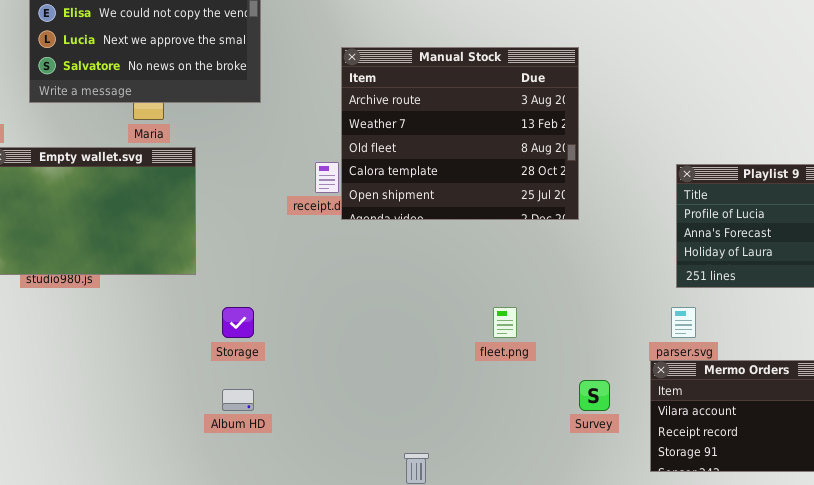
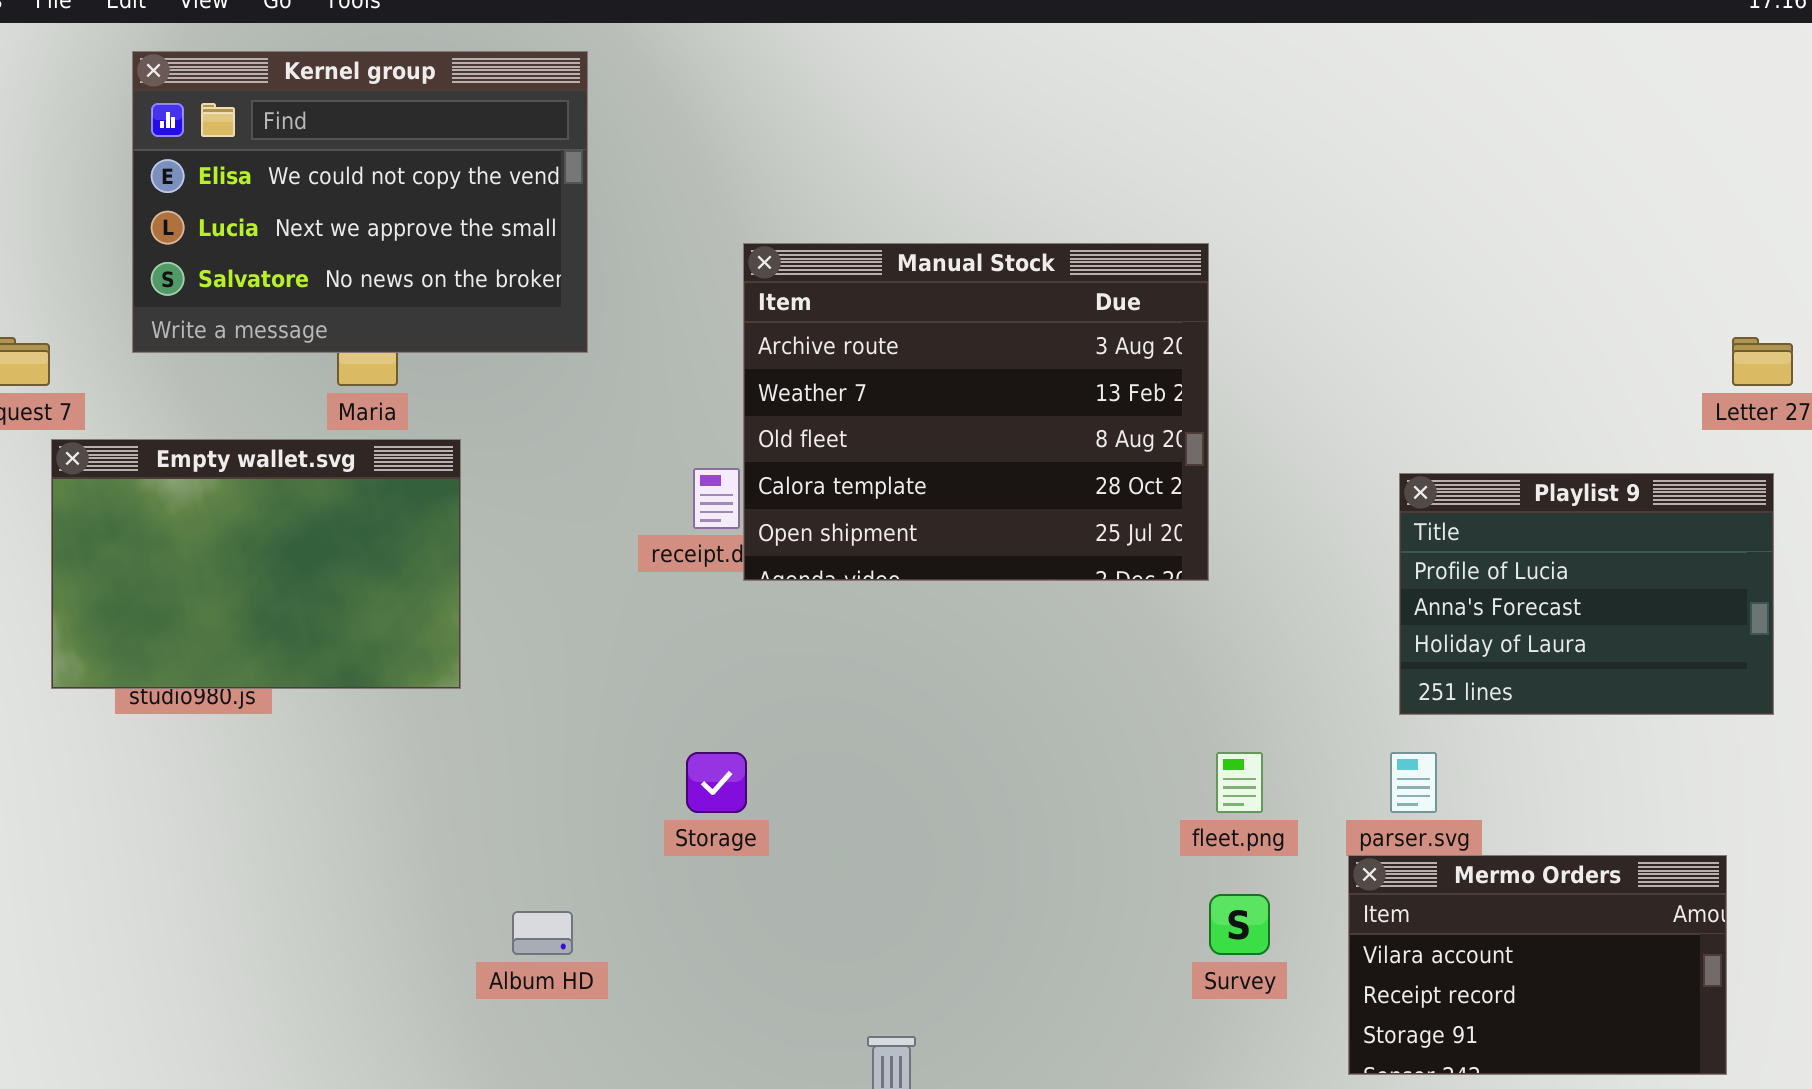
Storage: [222,307,254,338] -> [686,752,747,813], moved
fleet.png: [493,307,517,338] -> [1216,752,1263,813], moved

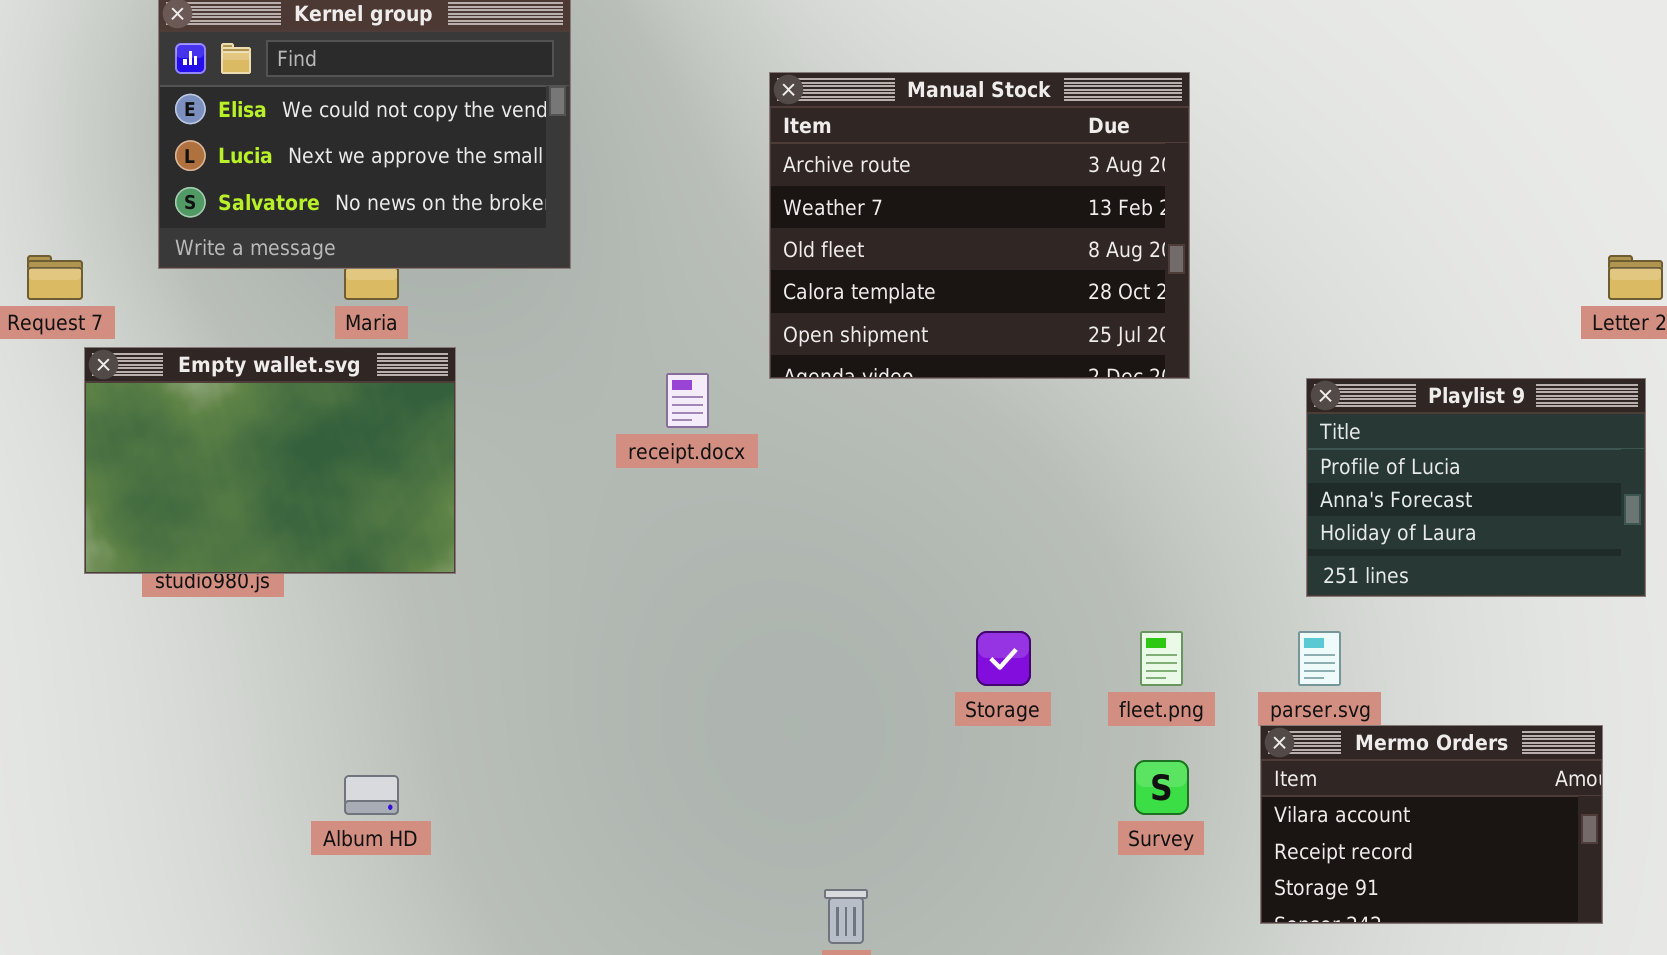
Manual Stock: [743,243,1209,581] -> [769,72,1190,379], moved
Storage: [686,752,747,813] -> [976,631,1031,686], moved
Album HD: [512,911,573,955] -> [344,775,399,815], moved

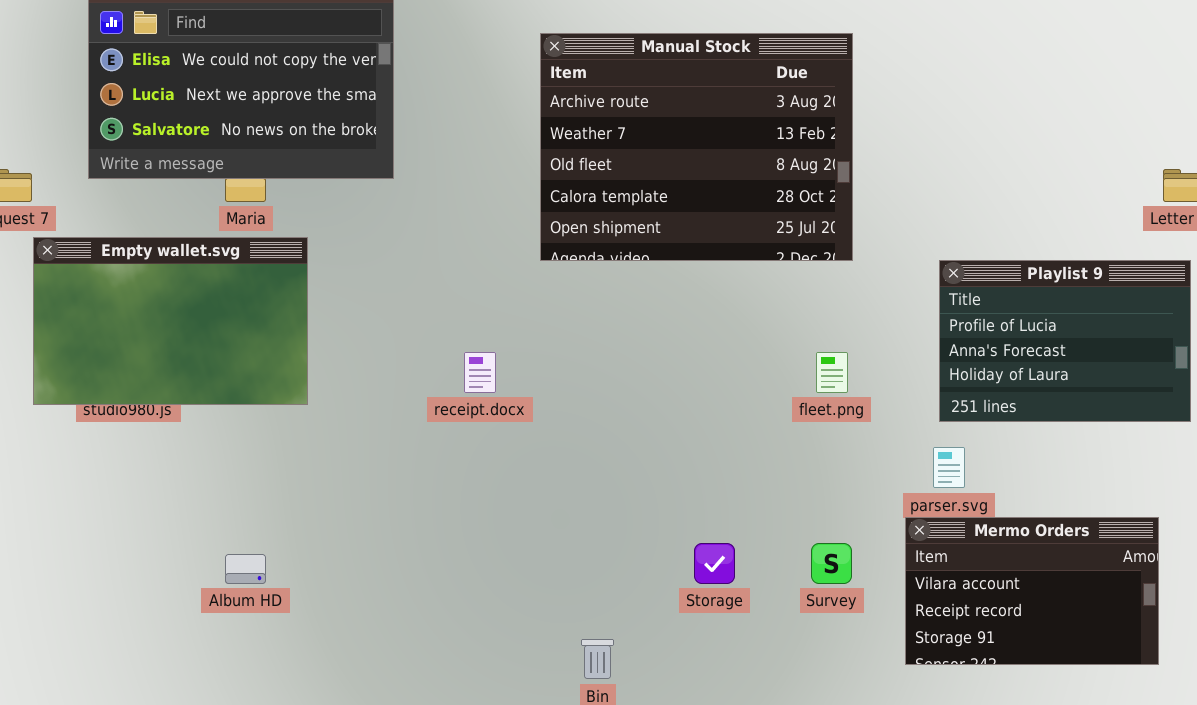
receipt.docx: [666,373,709,428] -> [464,352,496,393], moved
Storage: [976,631,1031,686] -> [694,543,735,584], moved
fleet.png: [1140,631,1183,686] -> [816,352,848,393], moved

